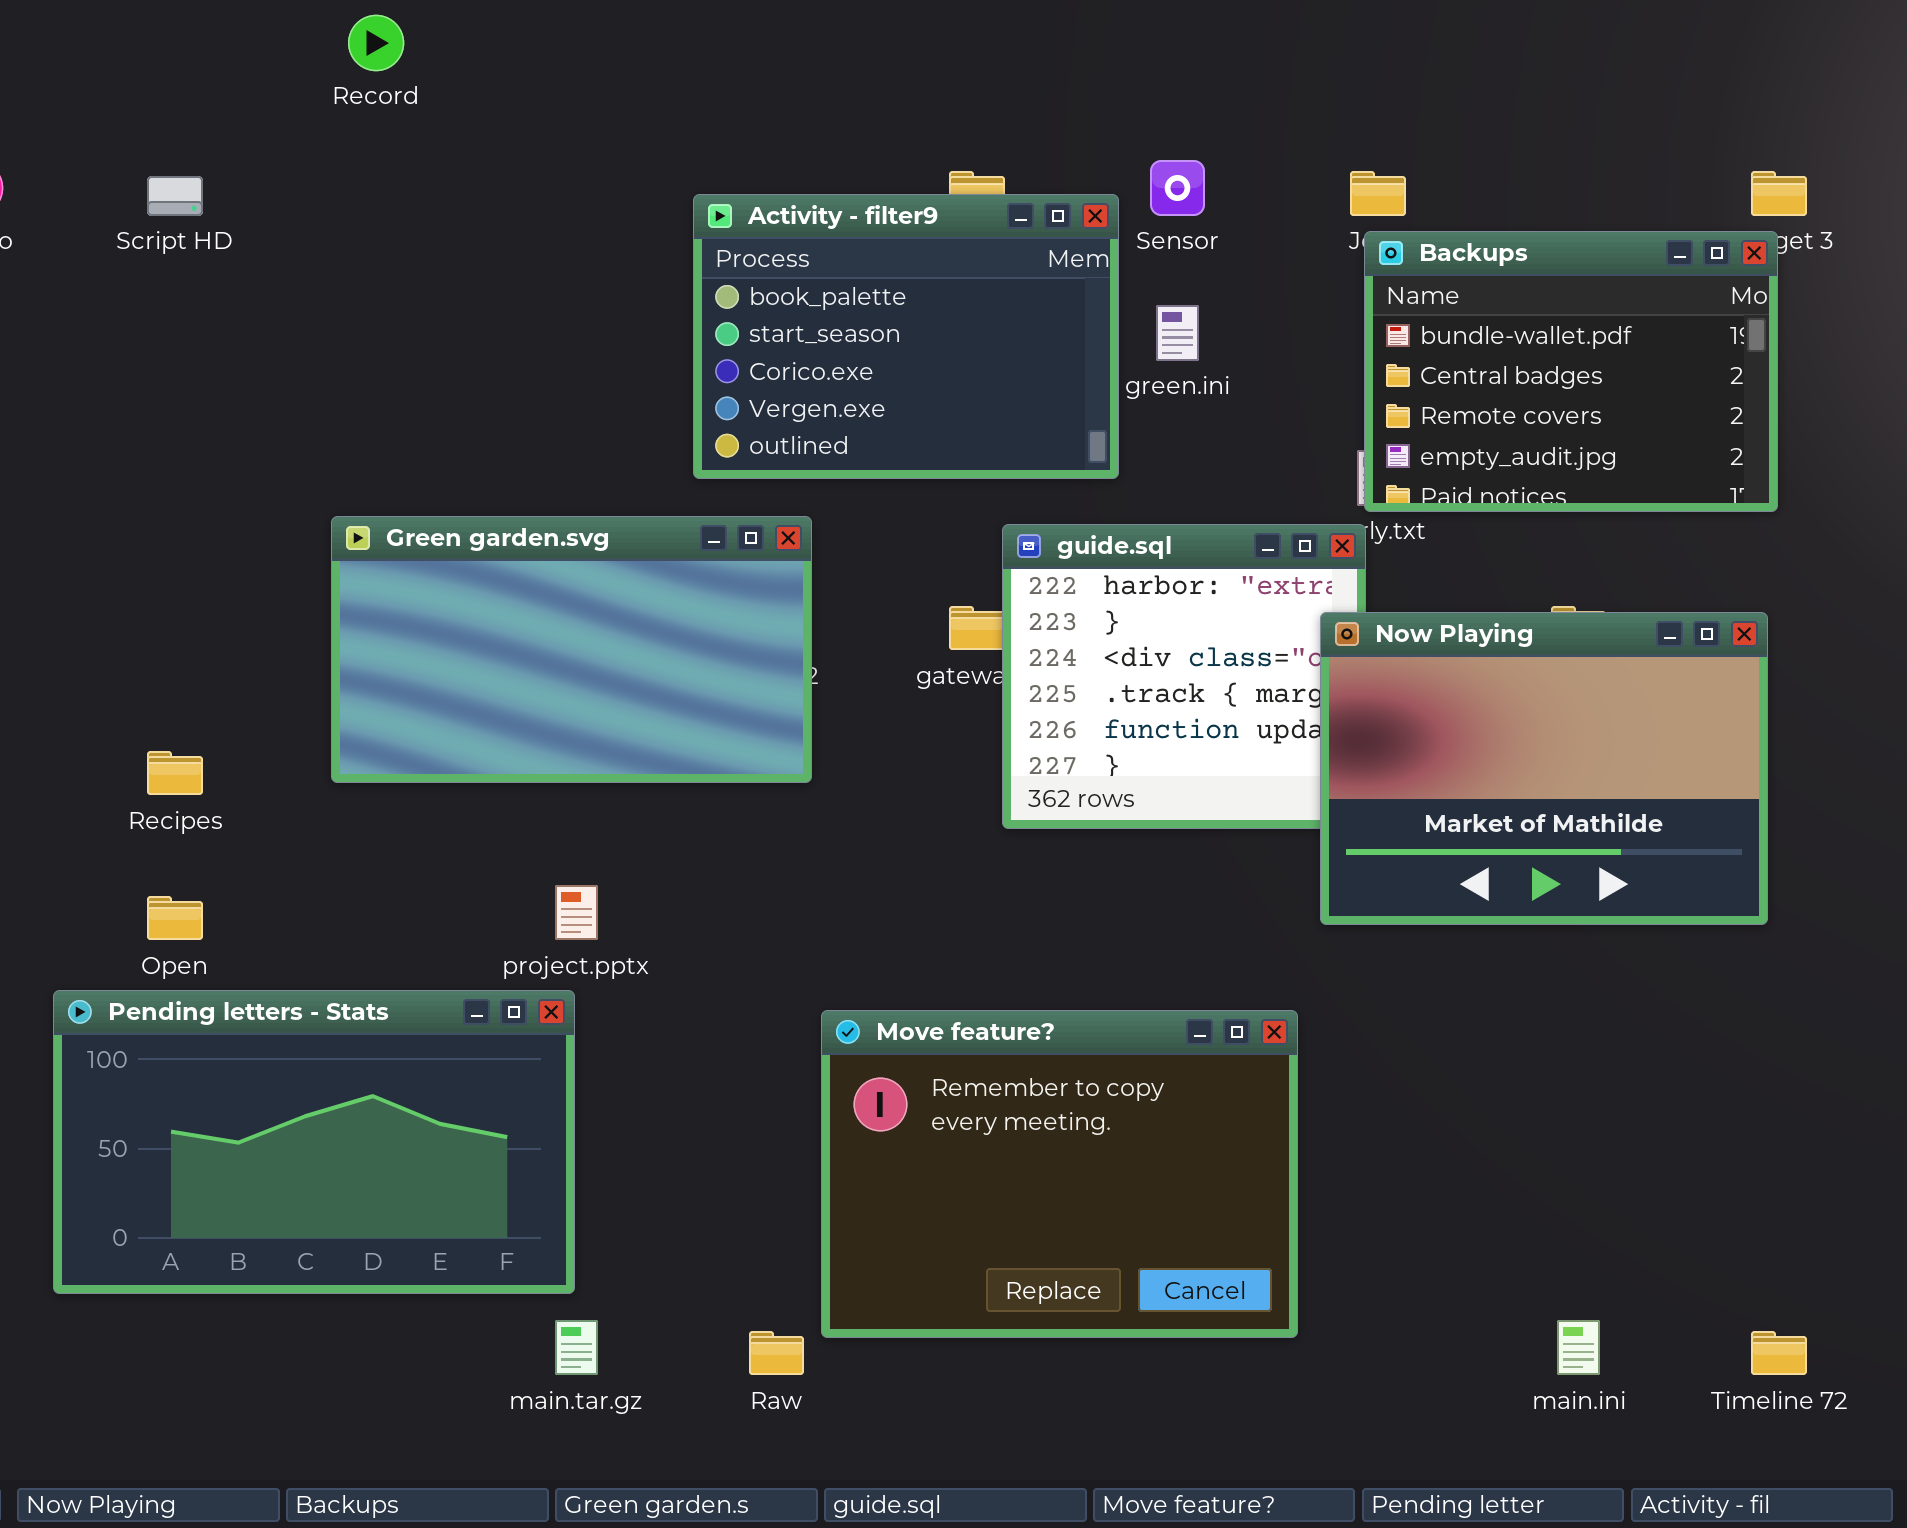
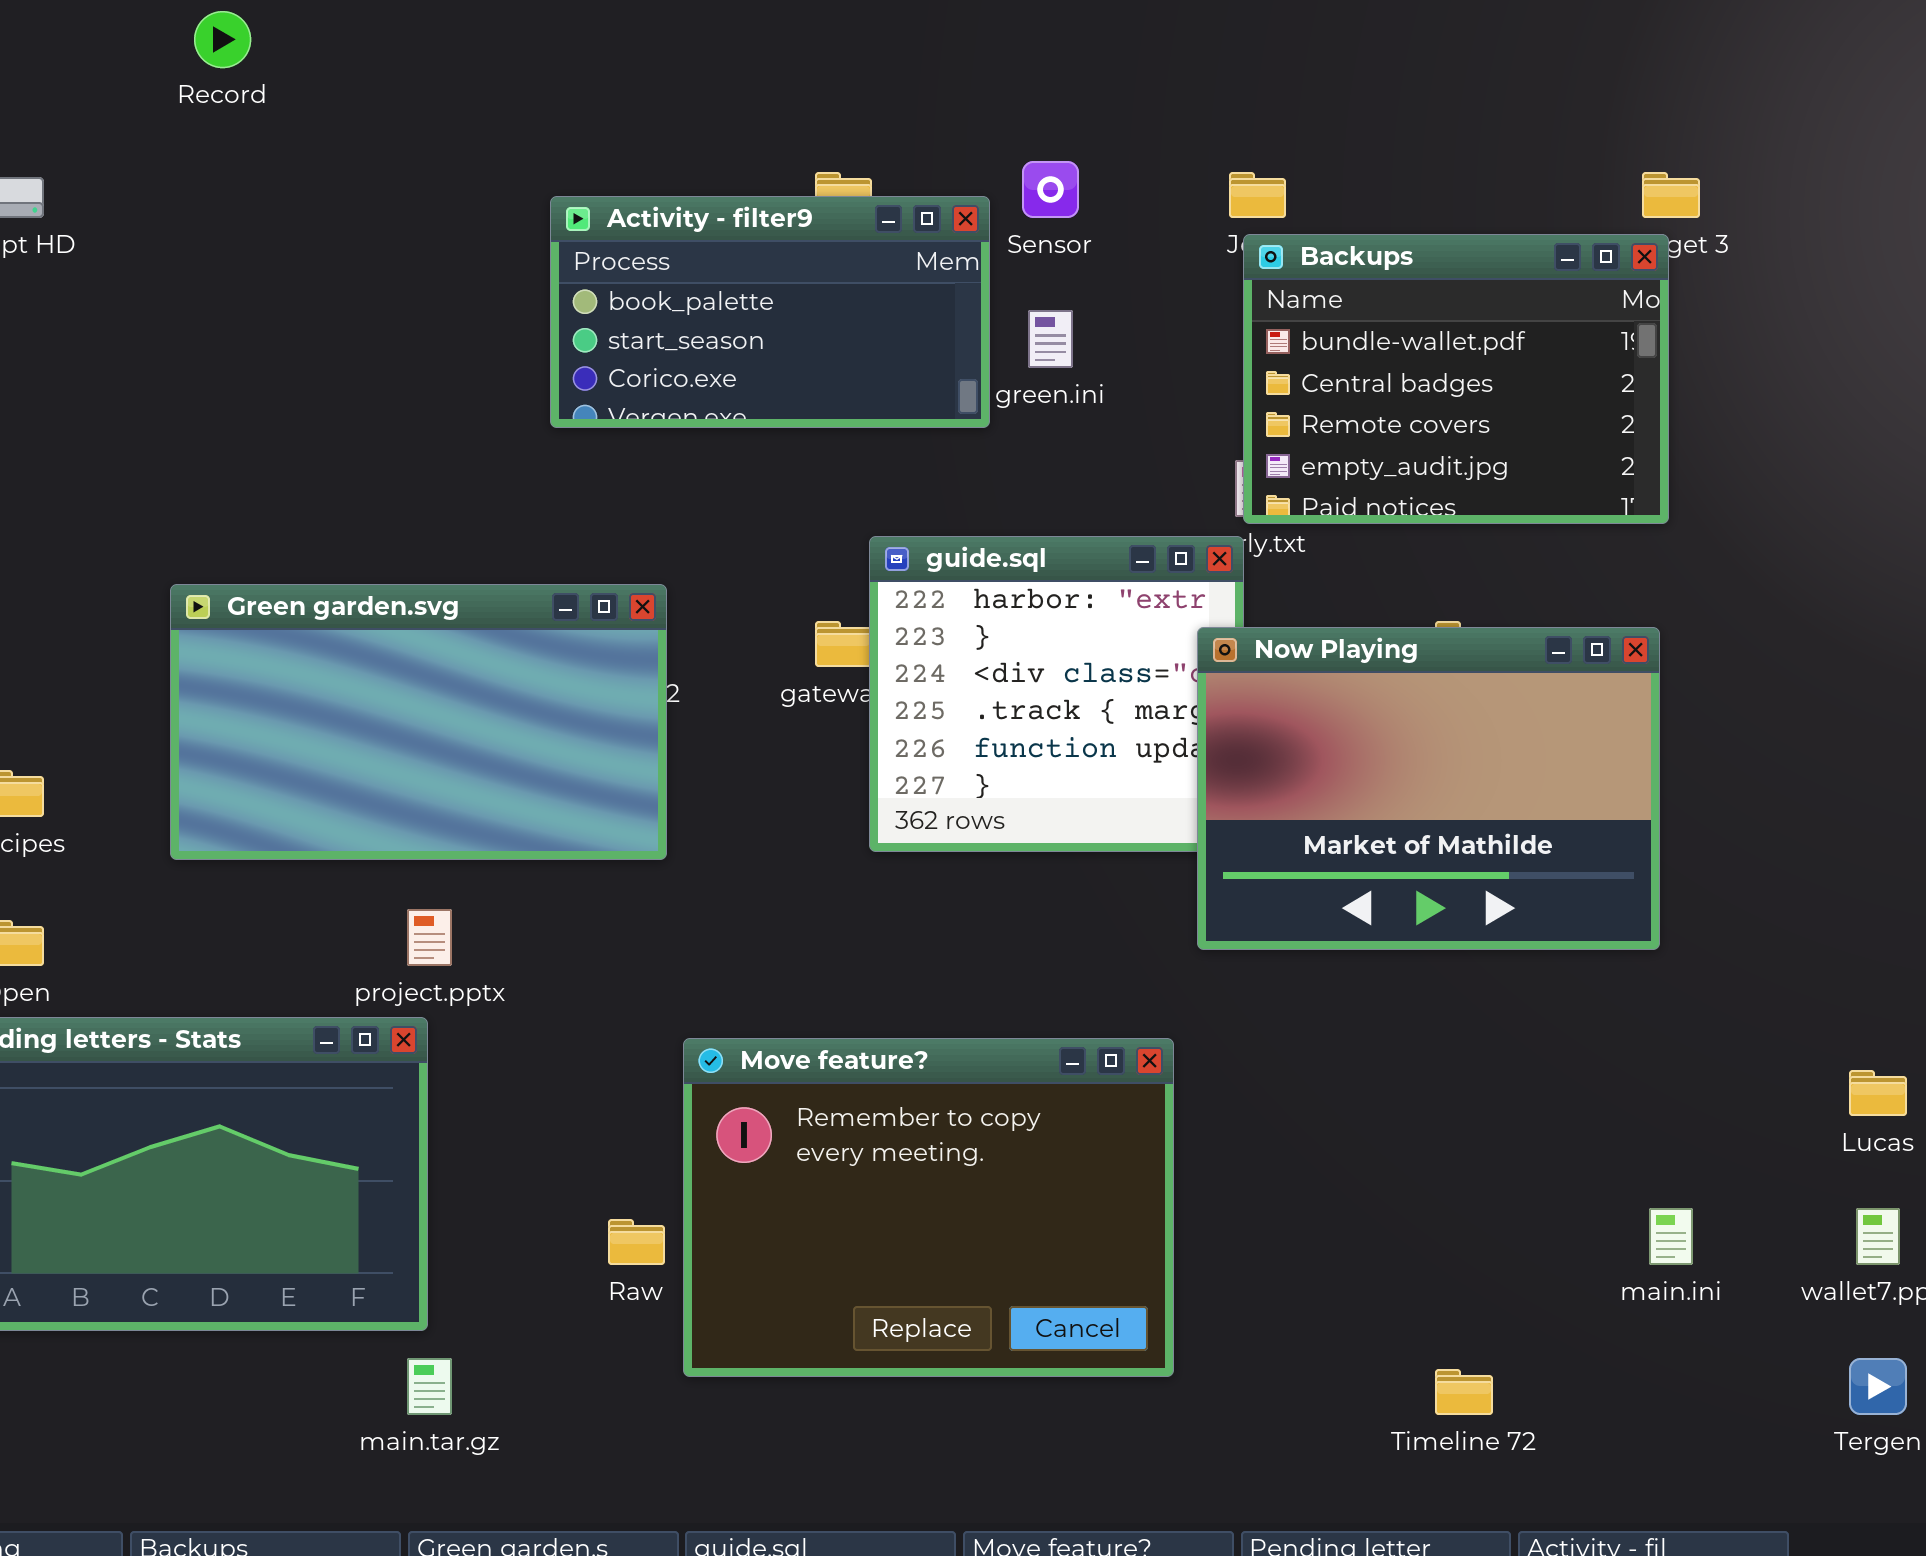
Activity - filter9: [693,194,1119,479] -> [550,196,990,428], resized
Green garden.svg: [331,516,812,783] -> [170,584,667,860], moved
main.ini: [1557,1320,1600,1375] -> [1649,1208,1693,1265], moved
Raw: [749,1331,804,1375] -> [608,1219,665,1265], moved
Timeline 72: [1751,1331,1807,1375] -> [1435,1369,1493,1415], moved

